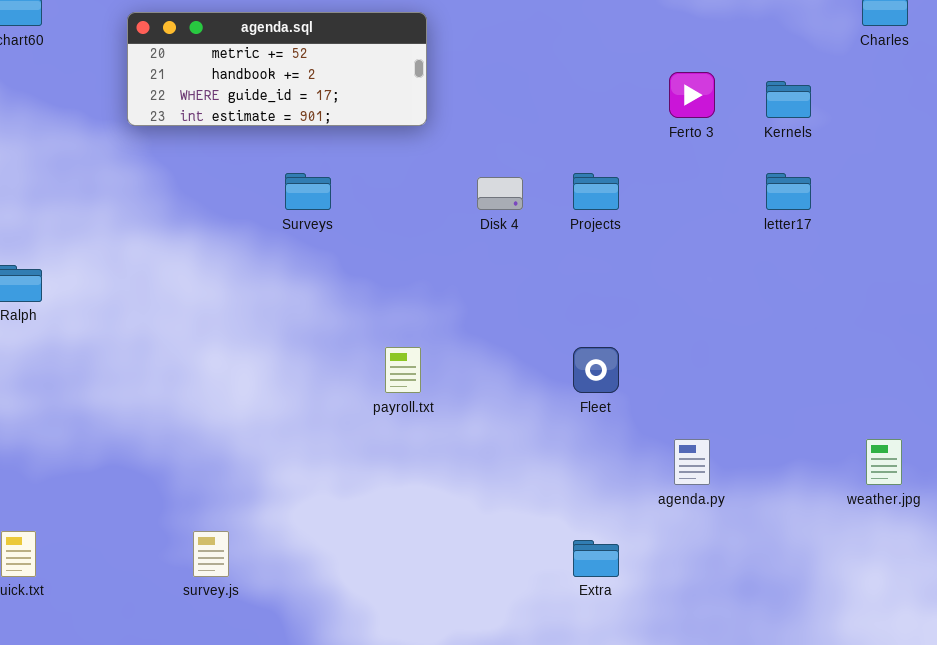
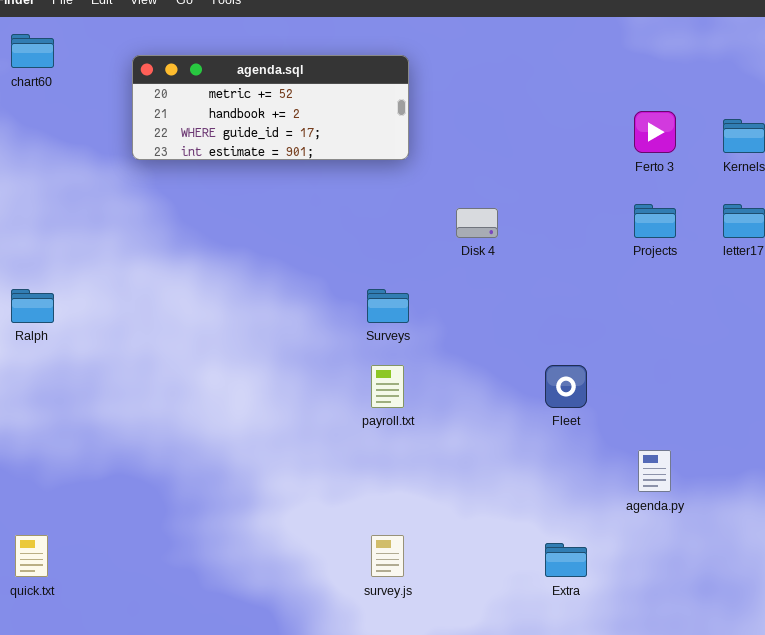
Surveys: [285,173,331,210] -> [367,289,409,323], moved
Projects: [573,173,619,210] -> [634,204,676,238], moved
survey.js: [193,531,229,577] -> [371,535,404,577], moved

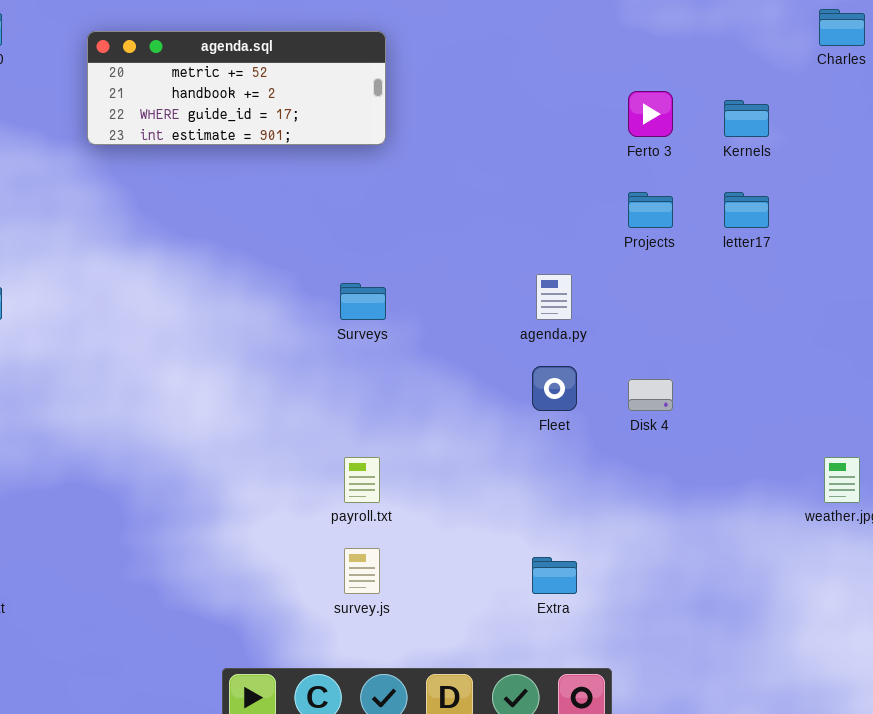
Disk 4: [456,208,498,238] -> [628,379,673,411], moved
payroll.txt: [371,365,404,408] -> [344,457,380,503], moved
agenda.py: [638,450,671,492] -> [536,274,572,320], moved

